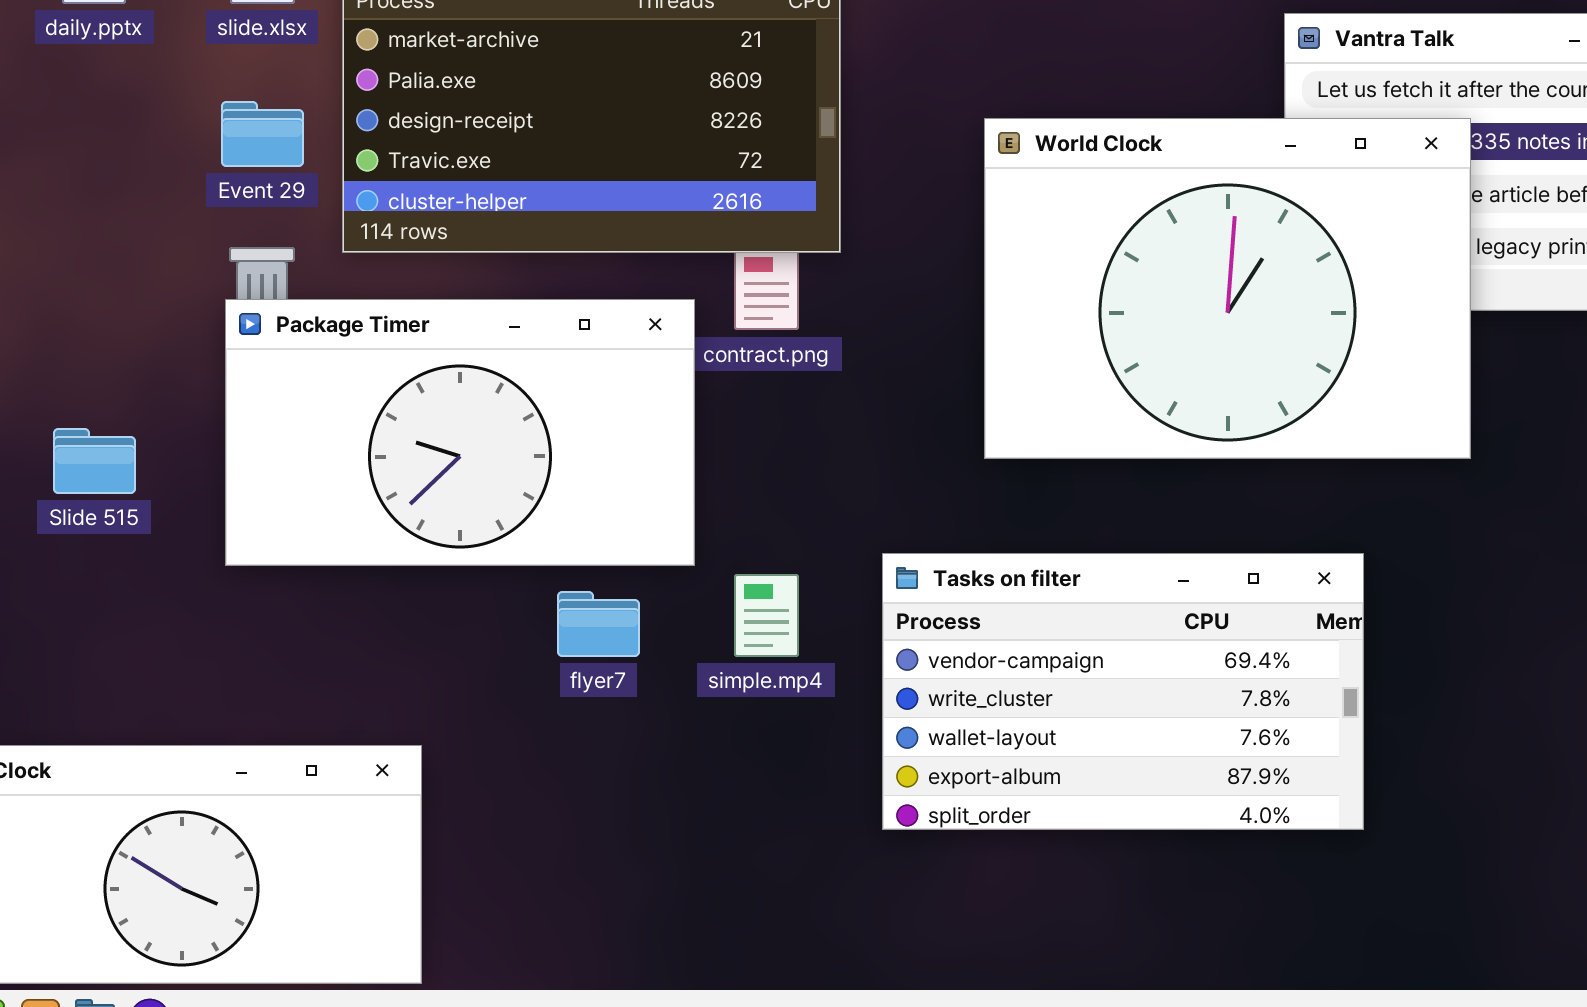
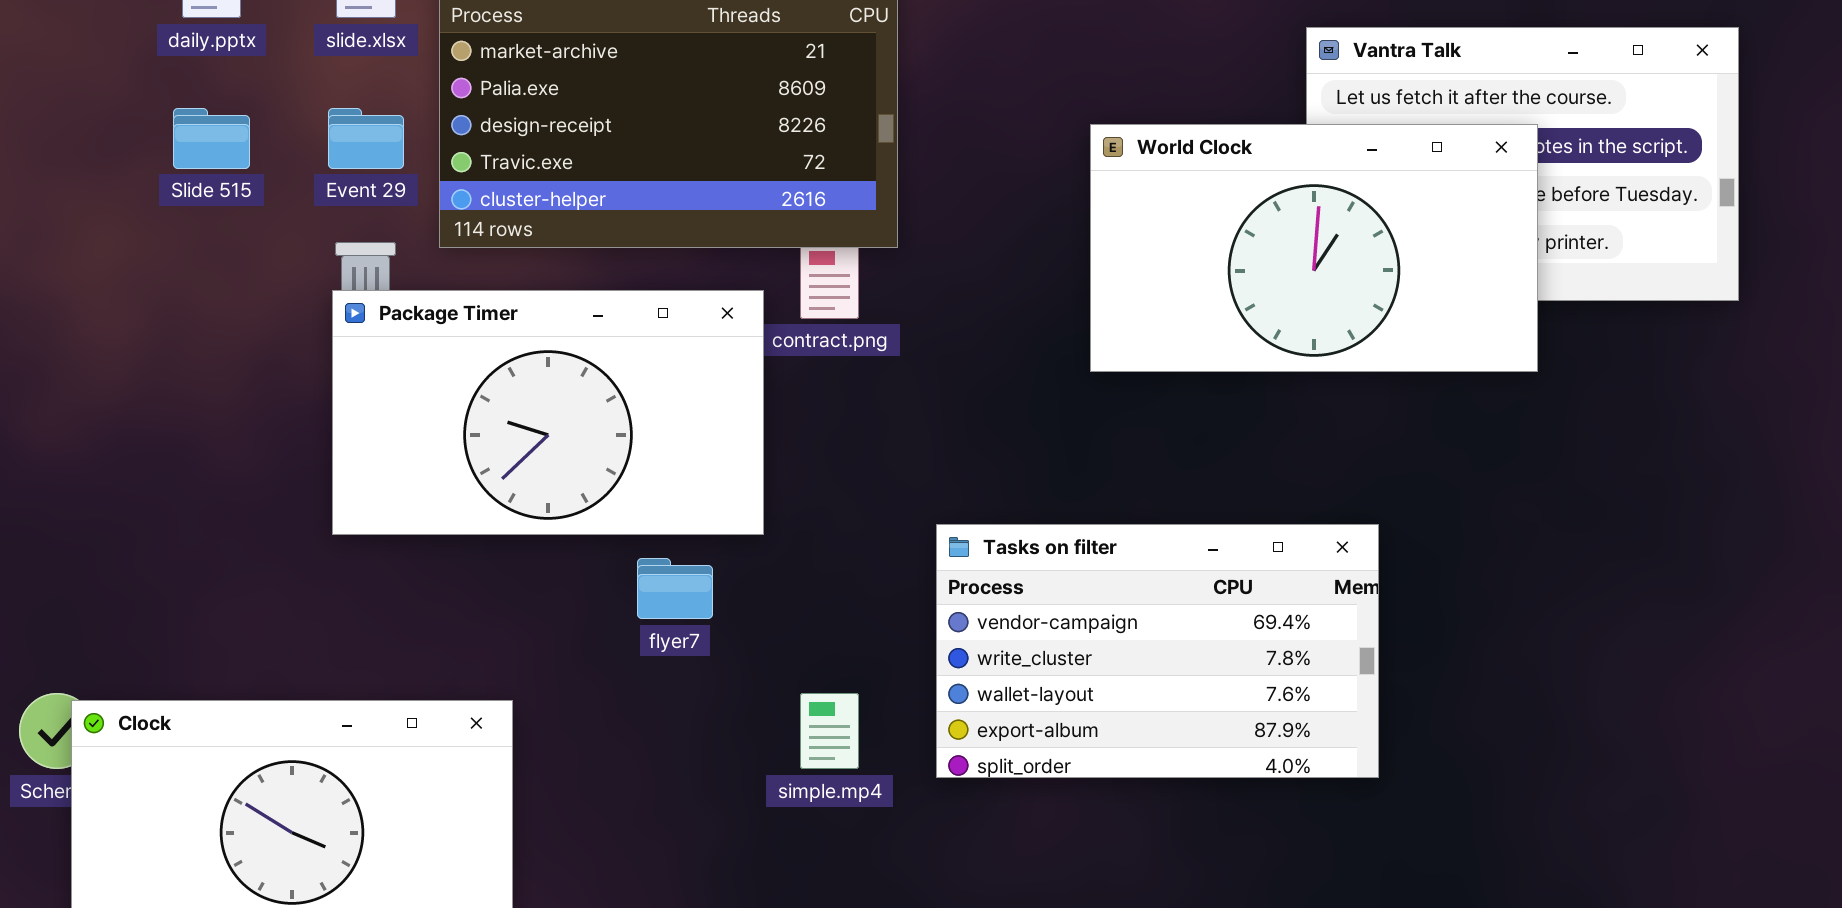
World Clock: [984,118,1471,459] -> [1090,124,1538,372], moved, resized
Slide 515: [53,428,136,494] -> [173,108,250,169], moved
simple.mp4: [734,574,799,657] -> [800,693,859,769], moved

